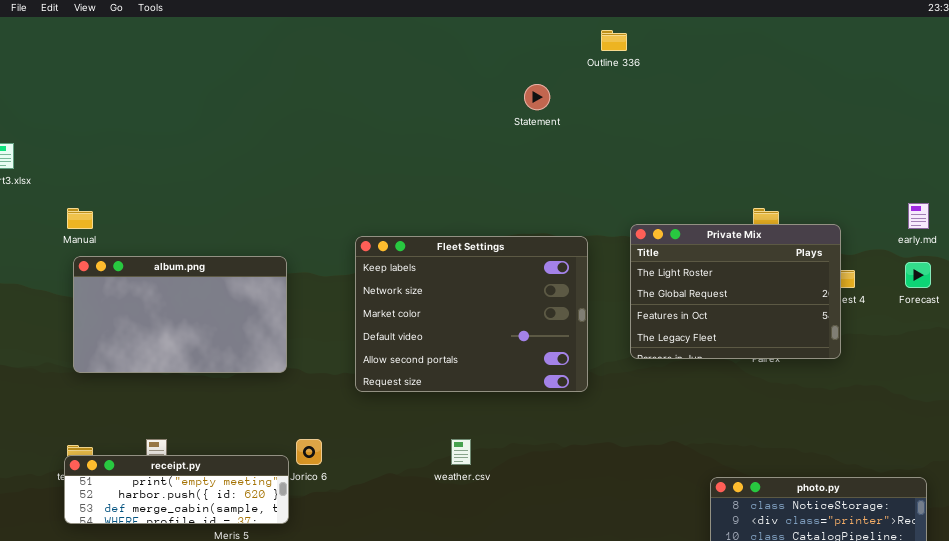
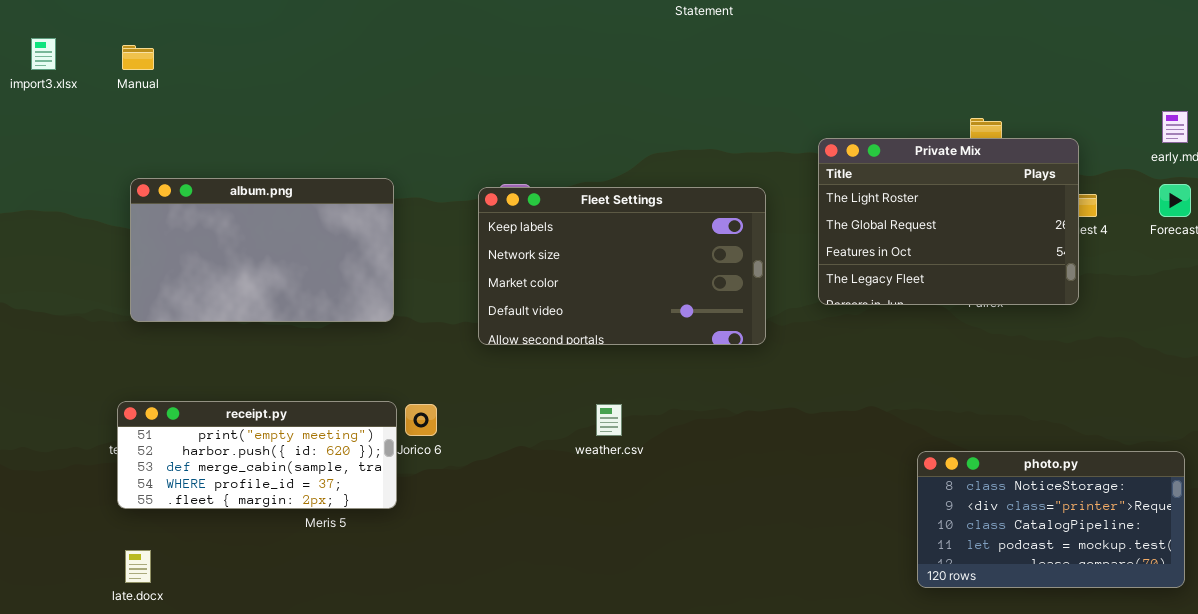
Manual: [67,208,93,229] -> [122,45,154,70], moved
Fleet Settings: [355,236,588,392] -> [478,187,766,345], resized
receipt.py: [64,455,289,524] -> [117,401,397,509], resized

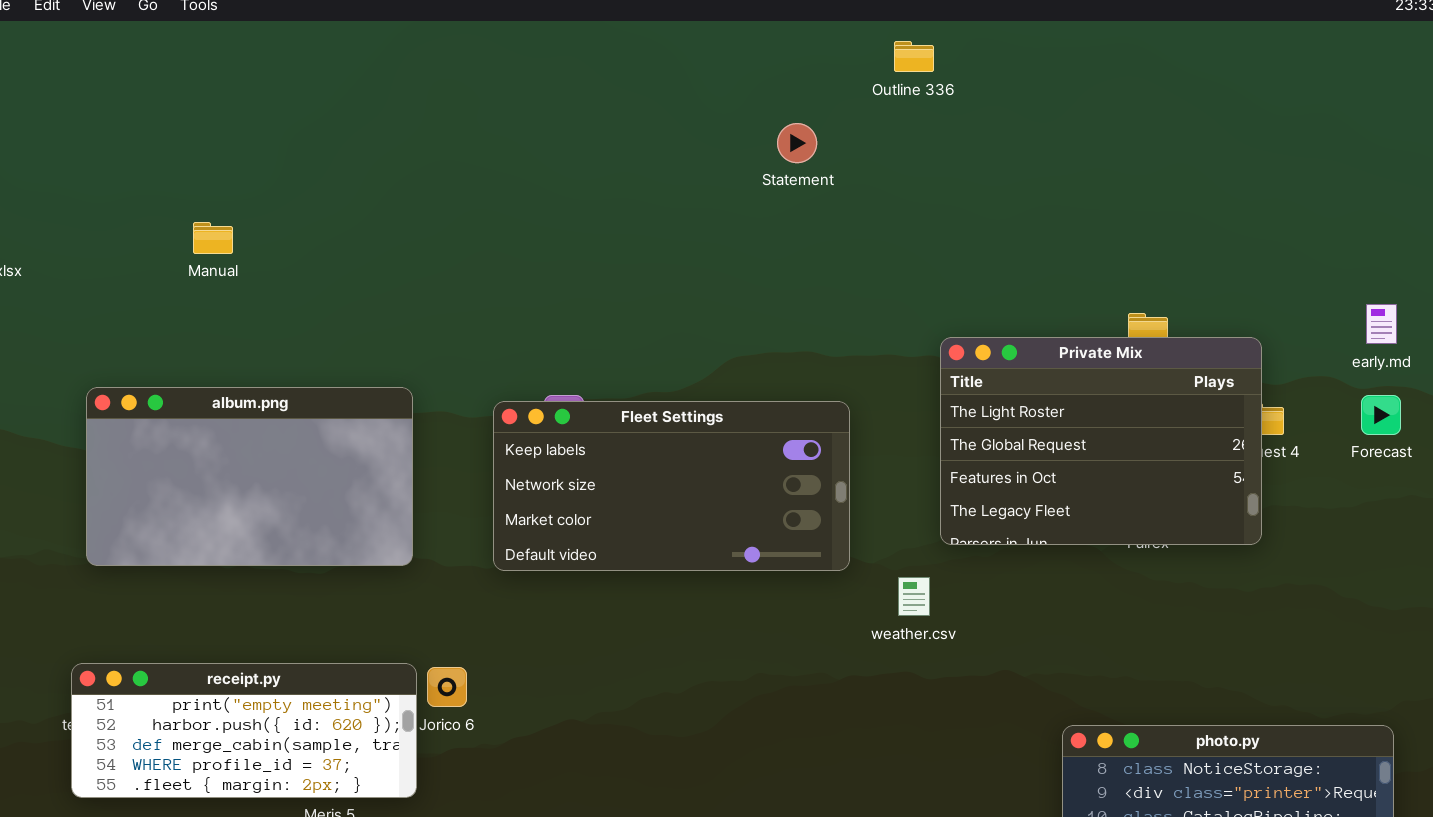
Manual: [122,45,154,70] -> [193,222,233,254], moved
Fleet Settings: [478,187,766,345] -> [493,401,850,571], moved, resized
weather.csv: [596,404,622,436] -> [898,577,930,616], moved

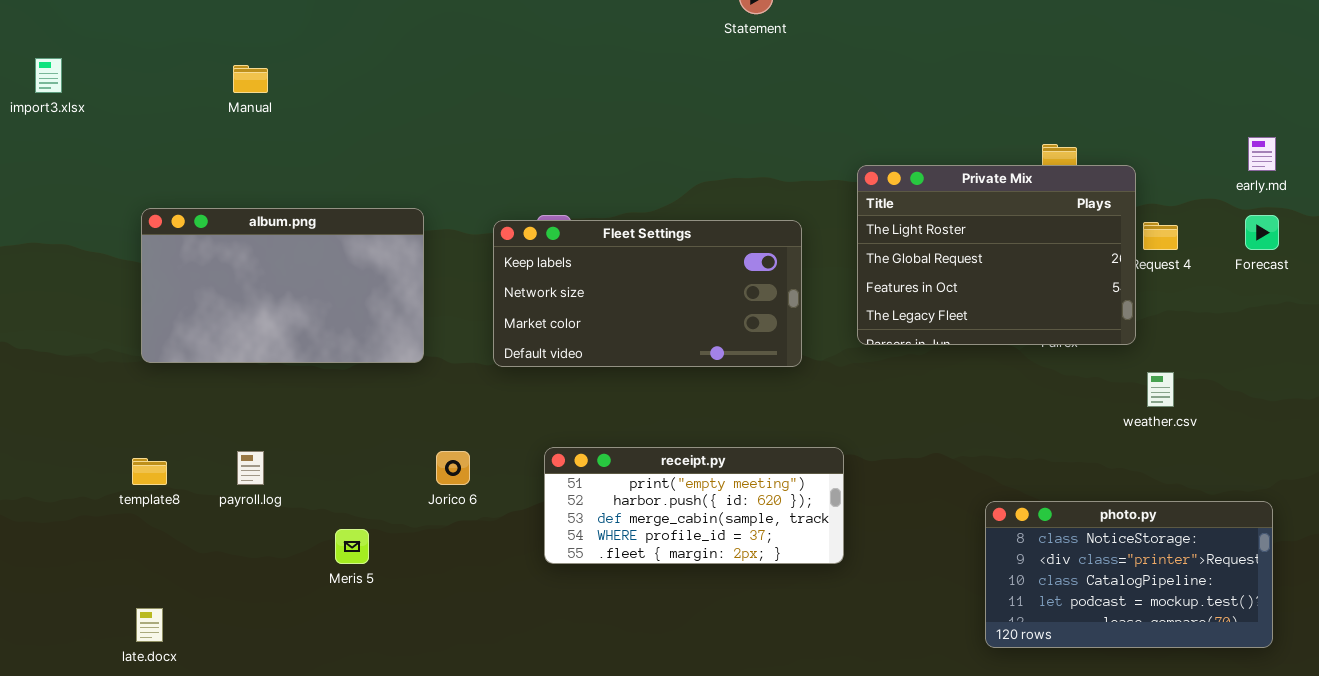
Private Mix: [940,337,1262,545] -> [857,165,1136,345], moved
weather.csv: [898,577,930,616] -> [1147,372,1174,407], moved
receipt.py: [71,663,417,798] -> [544,447,844,564], moved

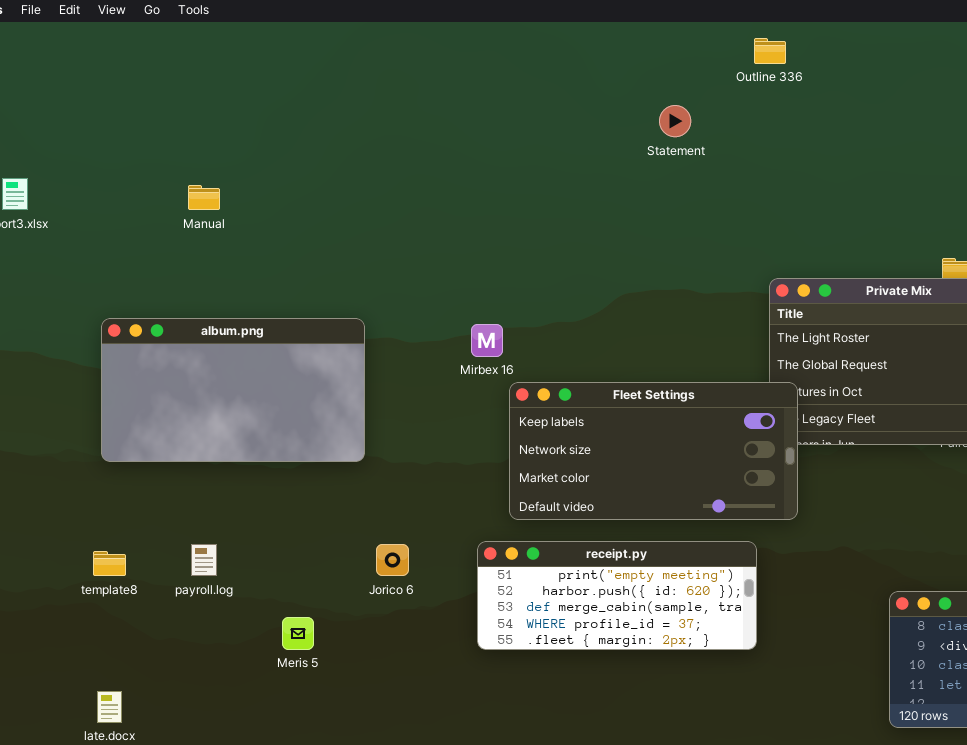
Fleet Settings: [493,220,802,367] -> [509,382,798,520], moved

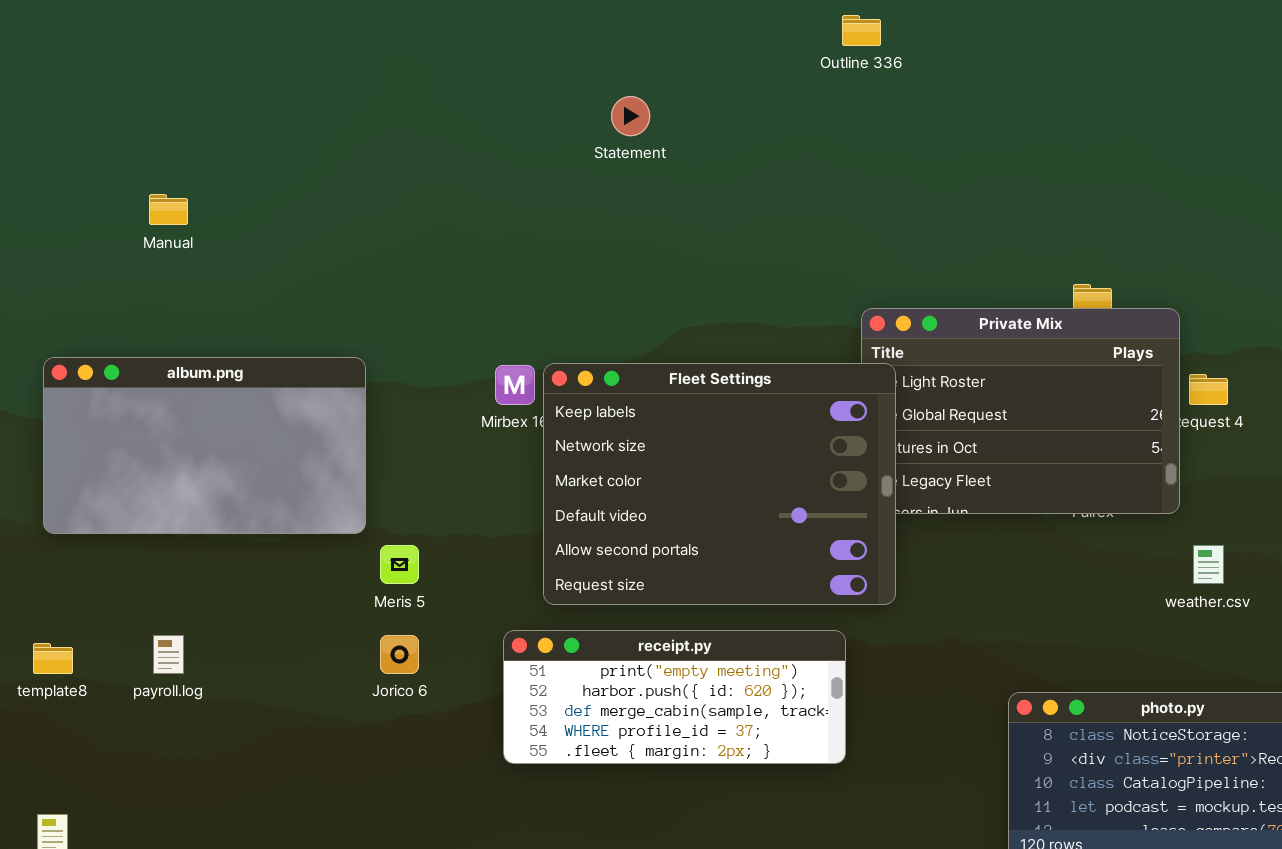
Statement: [659,105,691,137] -> [611,96,650,136], moved
Fleet Settings: [509,382,798,520] -> [543,363,896,605], resized
Meris 5: [282,617,314,650] -> [380,545,419,584], moved

